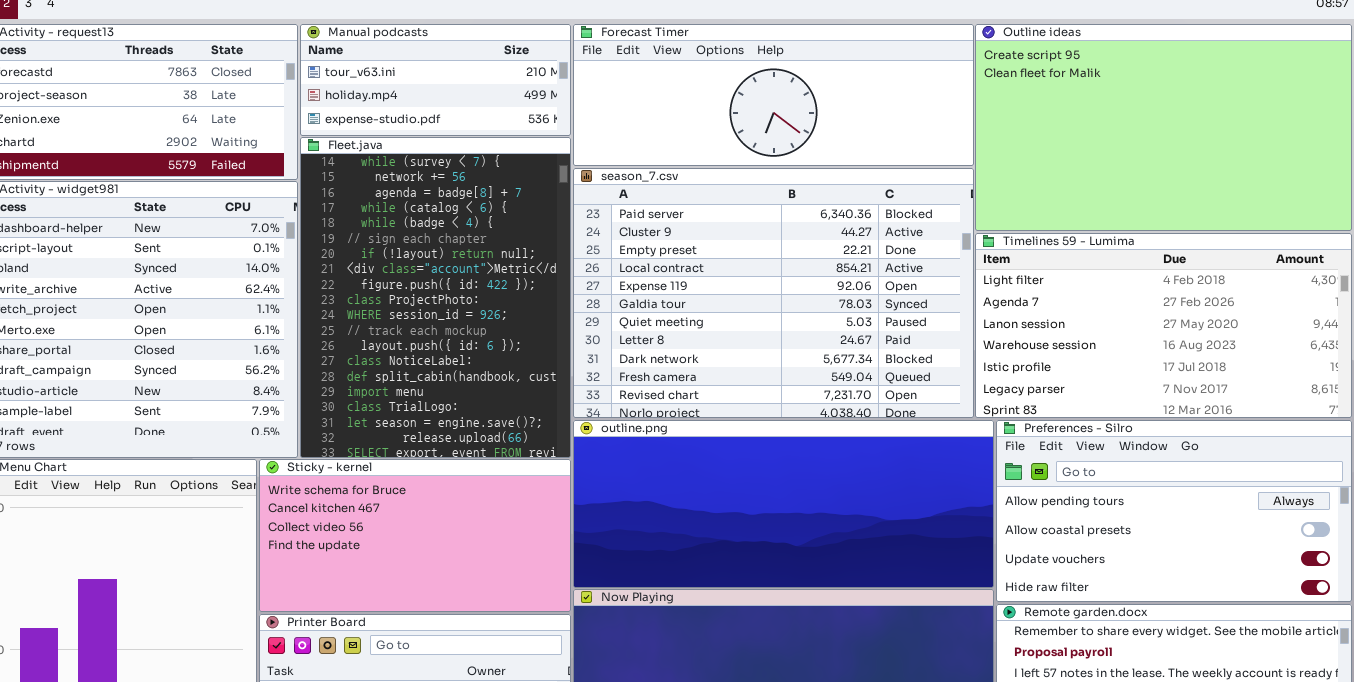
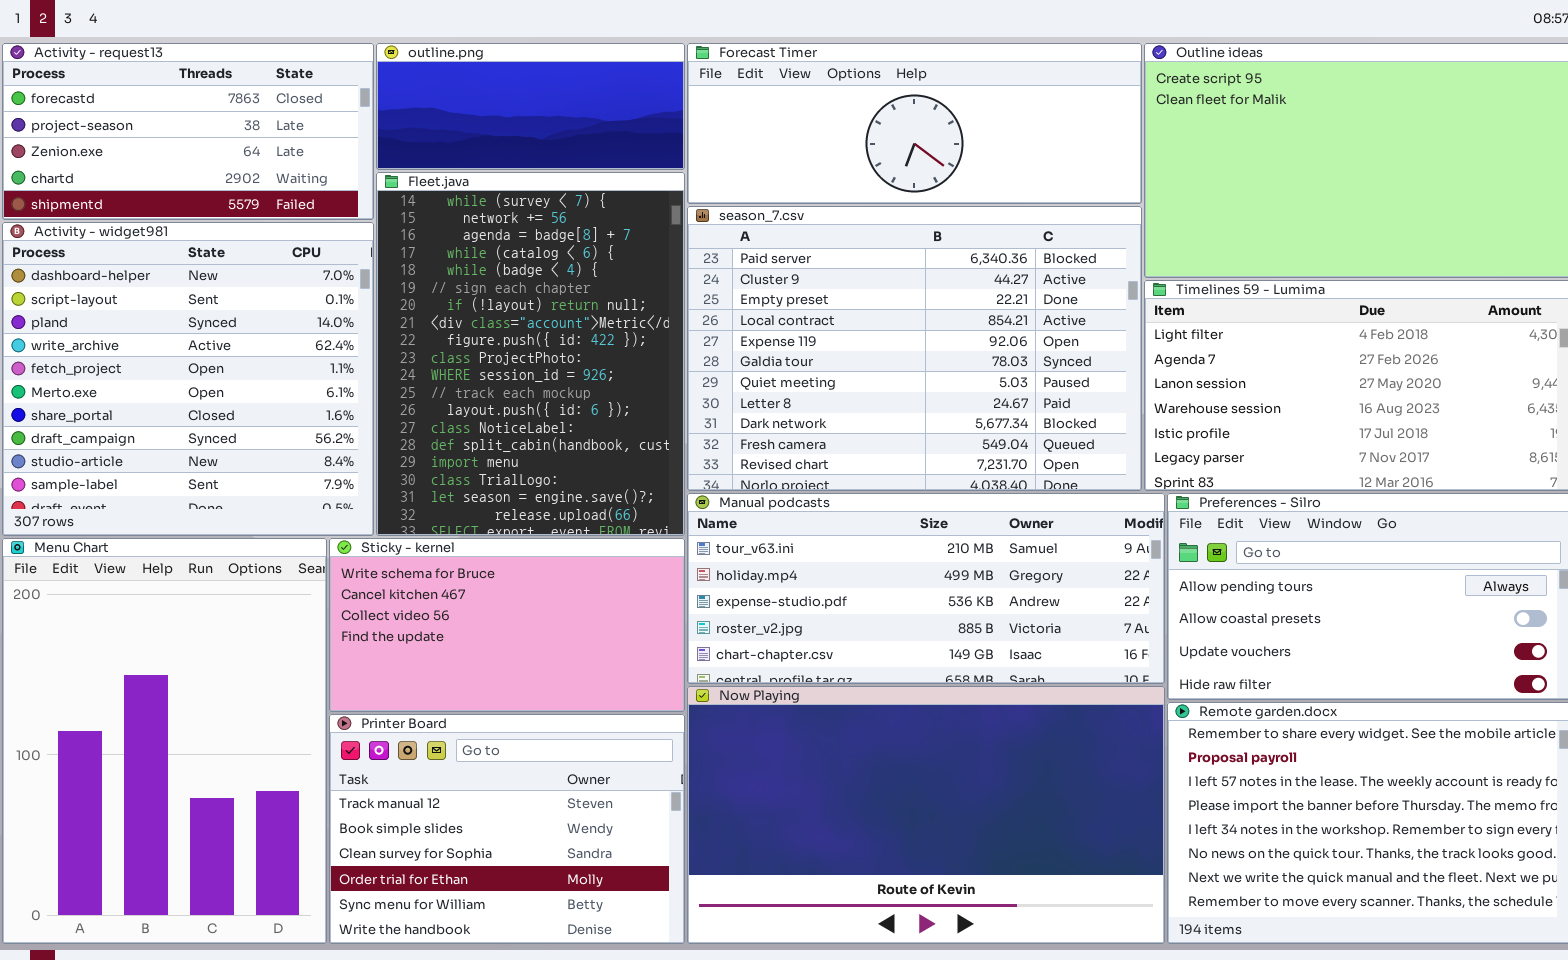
Manual podcasts: [300,24,571,136] -> [687,493,1165,684], moved, resized
outline.png: [573,420,994,588] -> [376,43,685,170], moved, resized

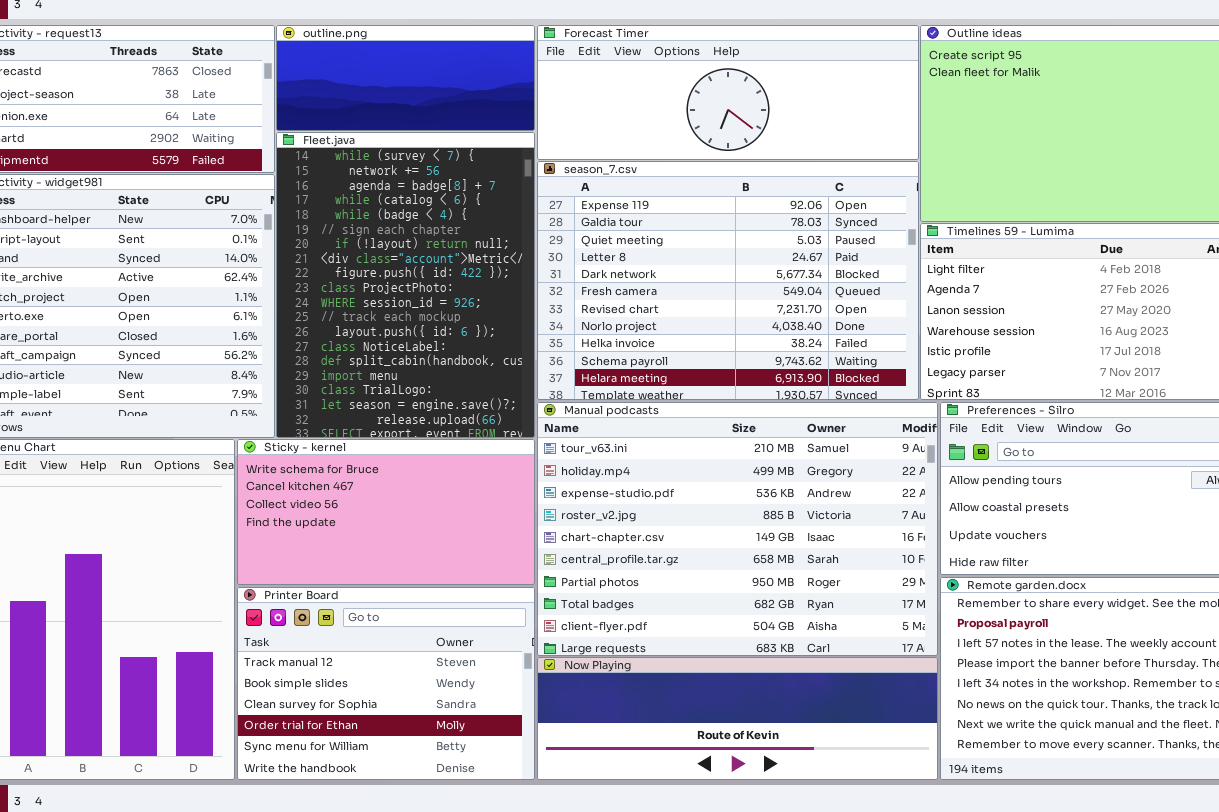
season_7.csv: [687,206,1142,491] -> [537,161,919,400], scrolled down 4 rows
Manual podcasts: [687,493,1165,684] -> [537,402,938,656], resized
Now Playing: [687,686,1165,944] -> [537,657,938,780], resized

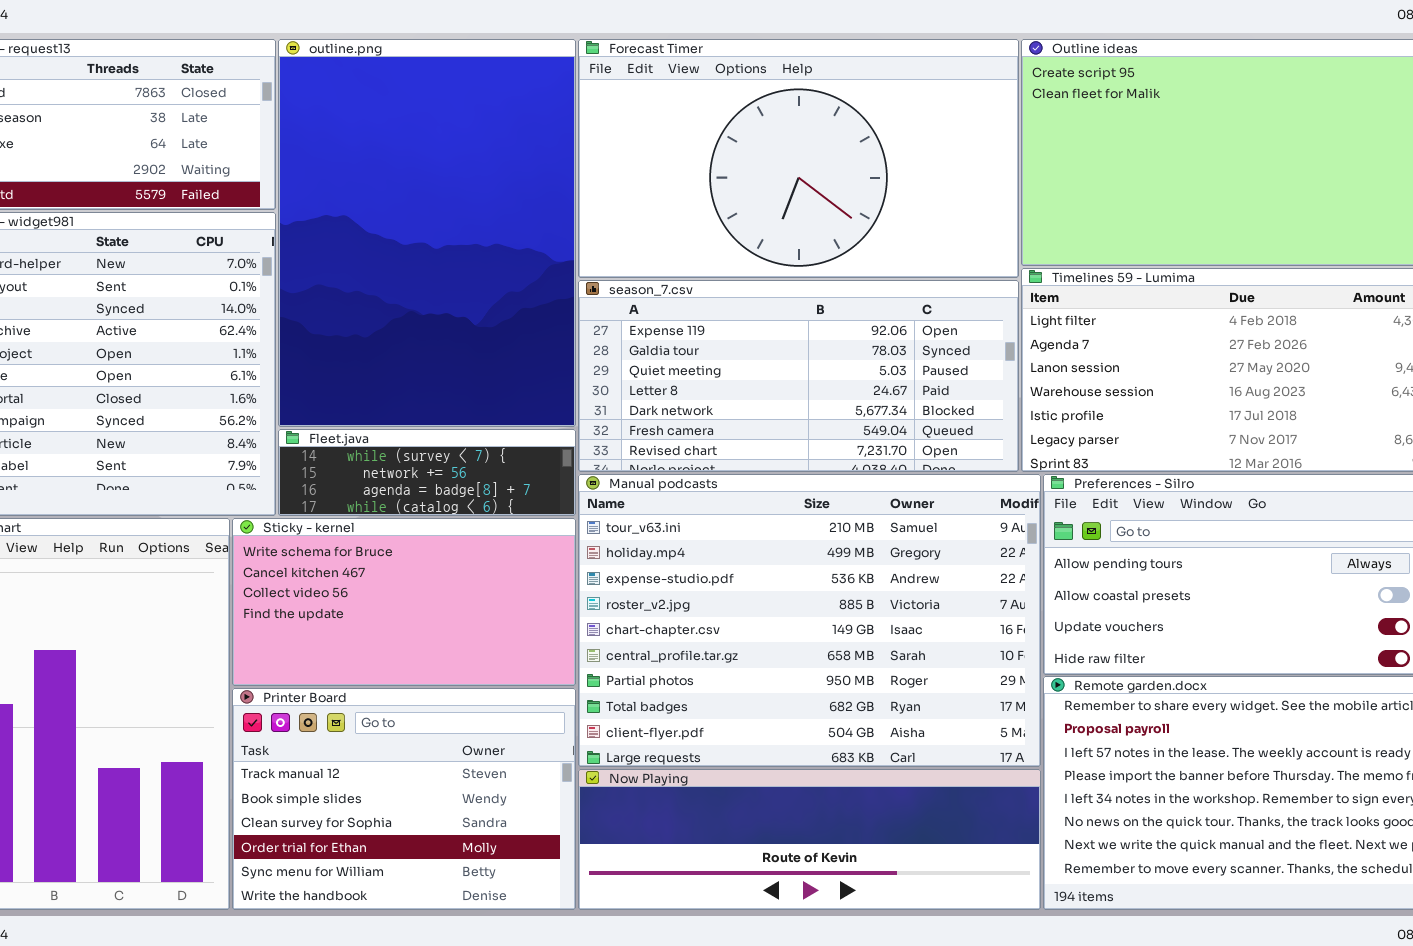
outline.png: [276,25,535,131] -> [278,39,576,427], resized
Forecast Timer: [537,25,919,160] -> [578,39,1019,278], resized
Fleet.java: [276,132,535,438] -> [278,429,576,516], resized
season_7.csv: [537,161,919,400] -> [578,280,1019,472], resized

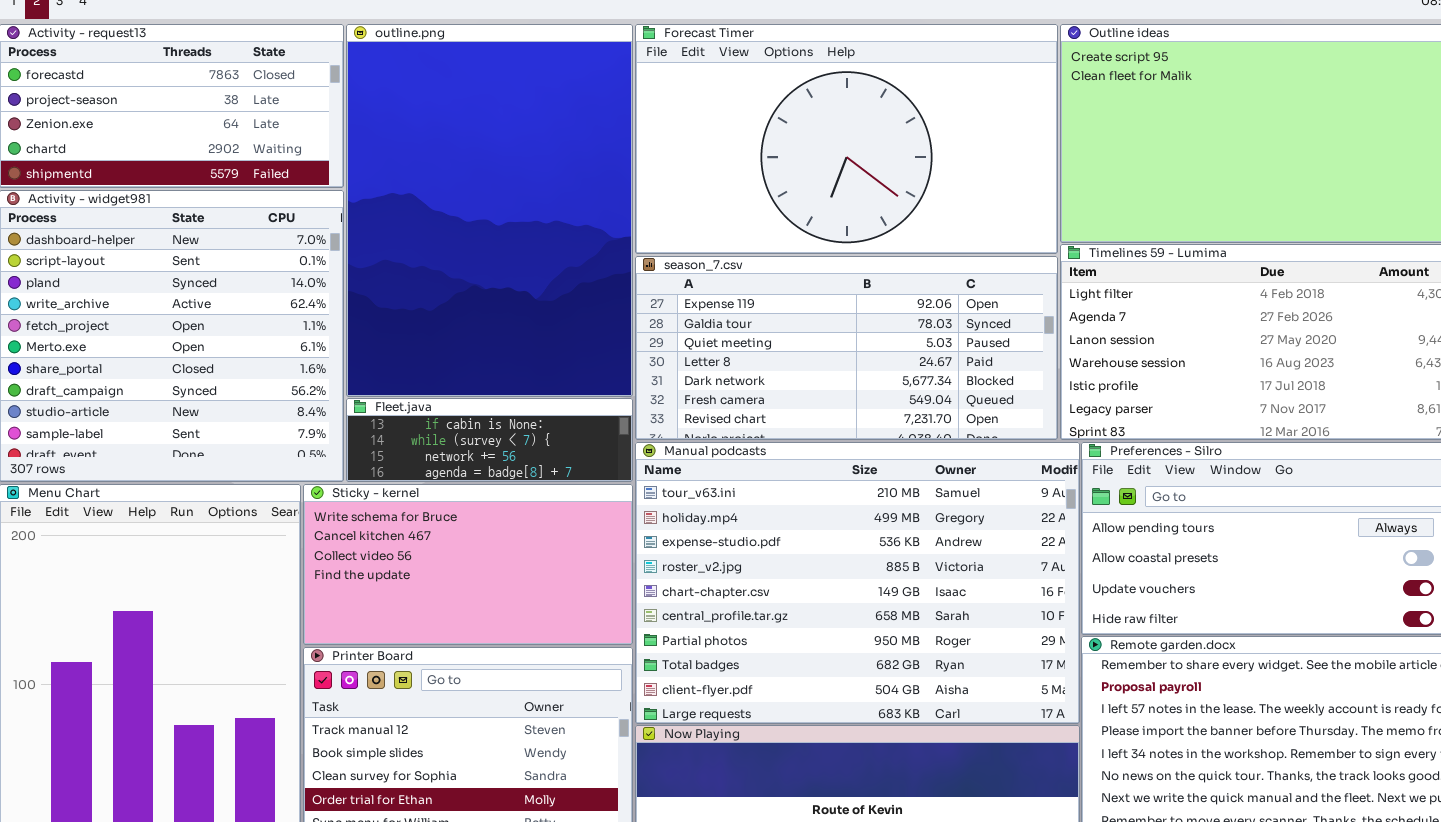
Fleet.java: [278,429,576,516] -> [346,398,633,482], scrolled up 1 row

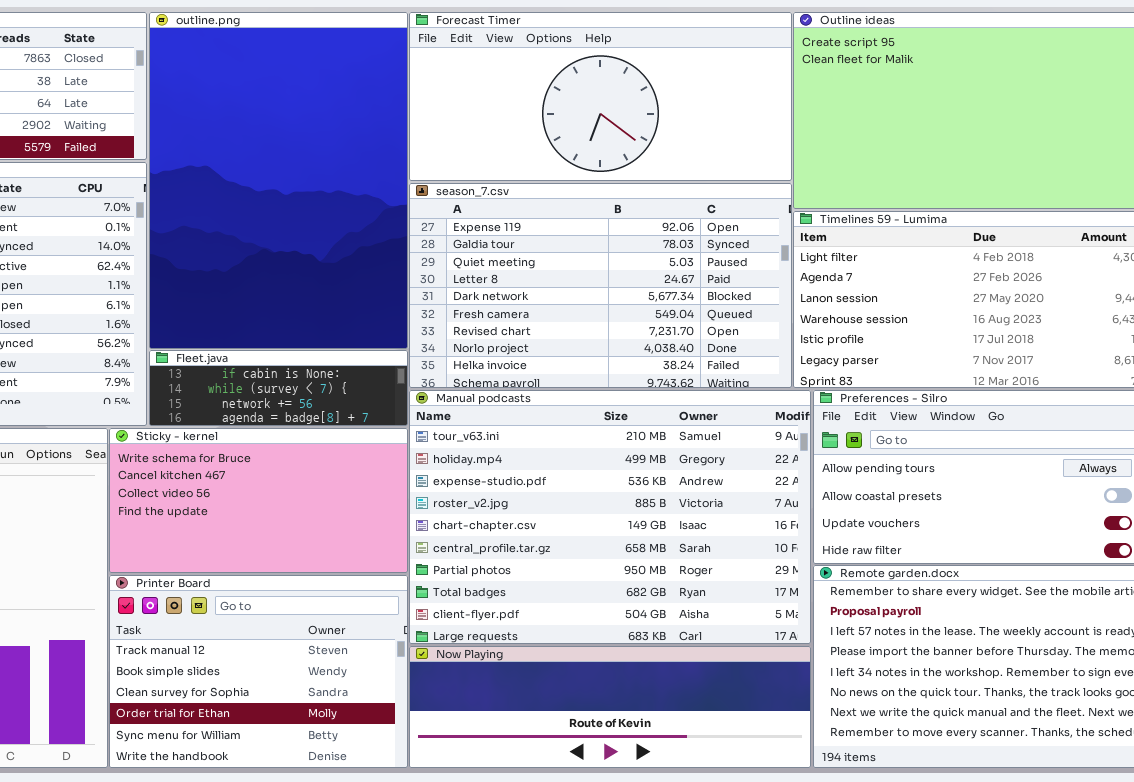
Forecast Timer: [635,24,1058,254] -> [409,12,792,181], resized
season_7.csv: [635,256,1058,440] -> [409,183,792,388], resized

